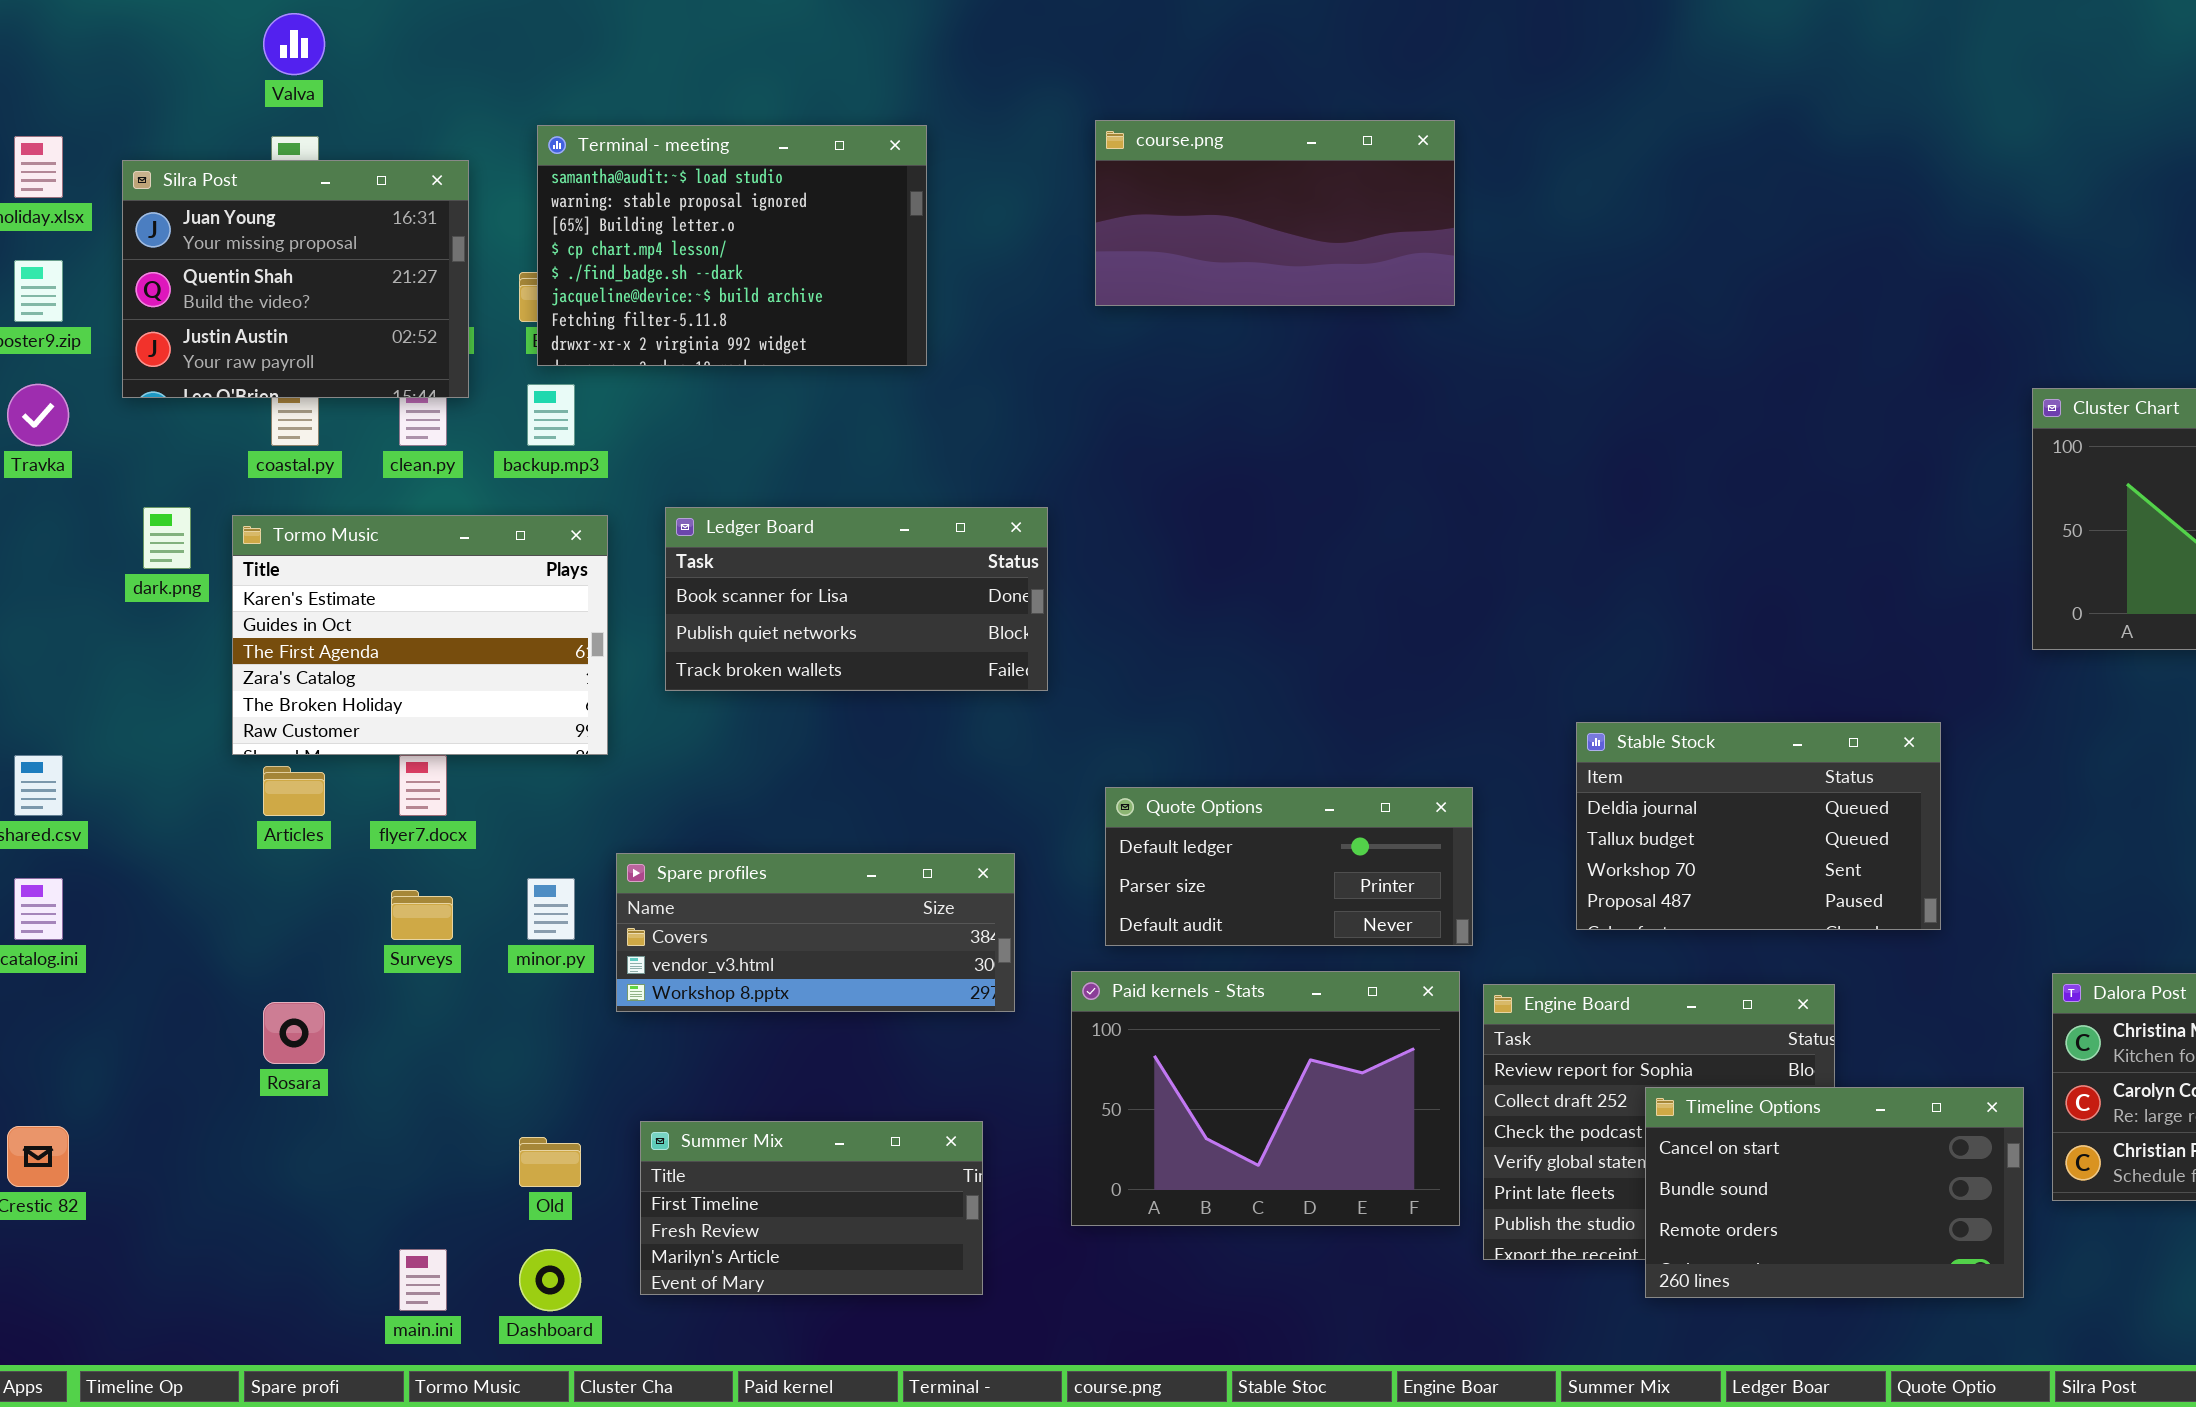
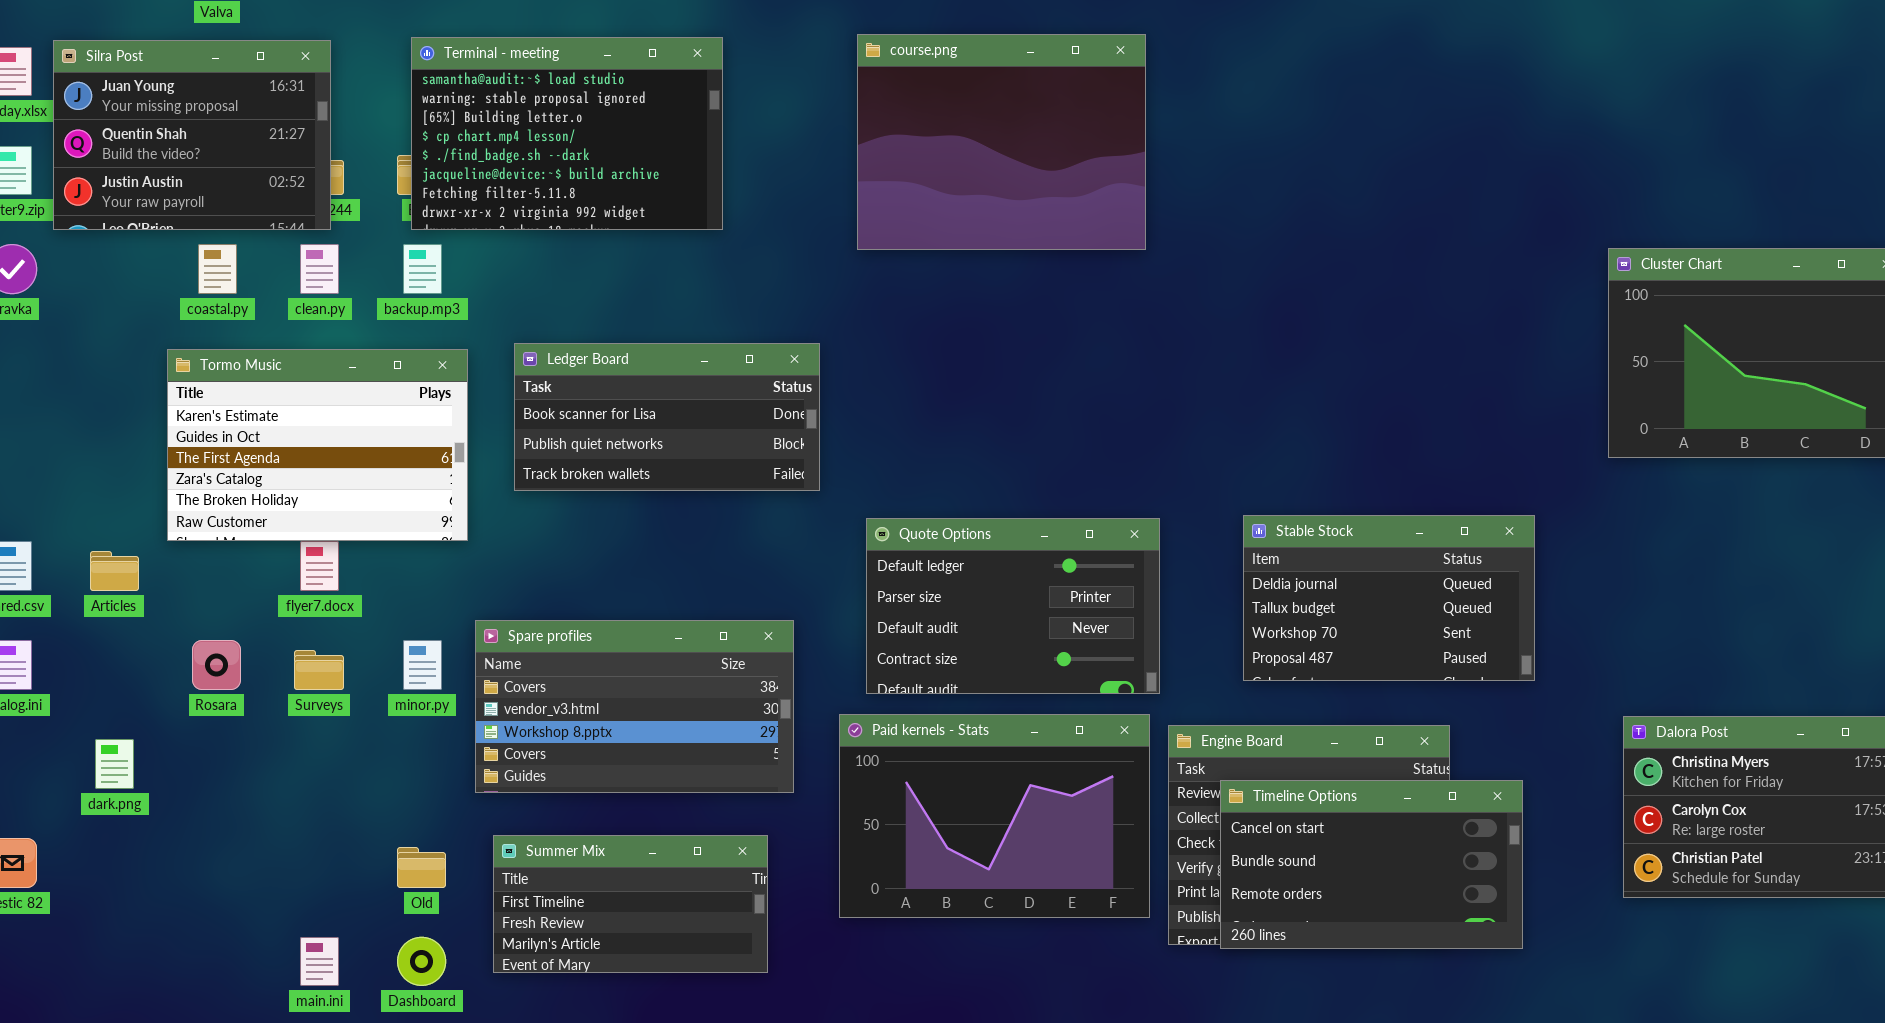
course.png: [1095,120,1455,306] -> [857,34,1146,250], resized
Silra Post: [122,160,469,398] -> [53,40,331,230], moved
dark.png: [143,507,191,569] -> [95,739,134,789], moved
Articles: [263,766,325,816] -> [90,551,139,591], moved
Quote Options: [1105,787,1473,946] -> [866,518,1160,694], resized
Spare profiles: [616,853,1015,1012] -> [475,620,794,793], resized
Rosara: [263,1002,325,1064] -> [192,640,241,690], moved
Timeline Options: [1645,1087,2024,1298] -> [1220,780,1523,949], moved

